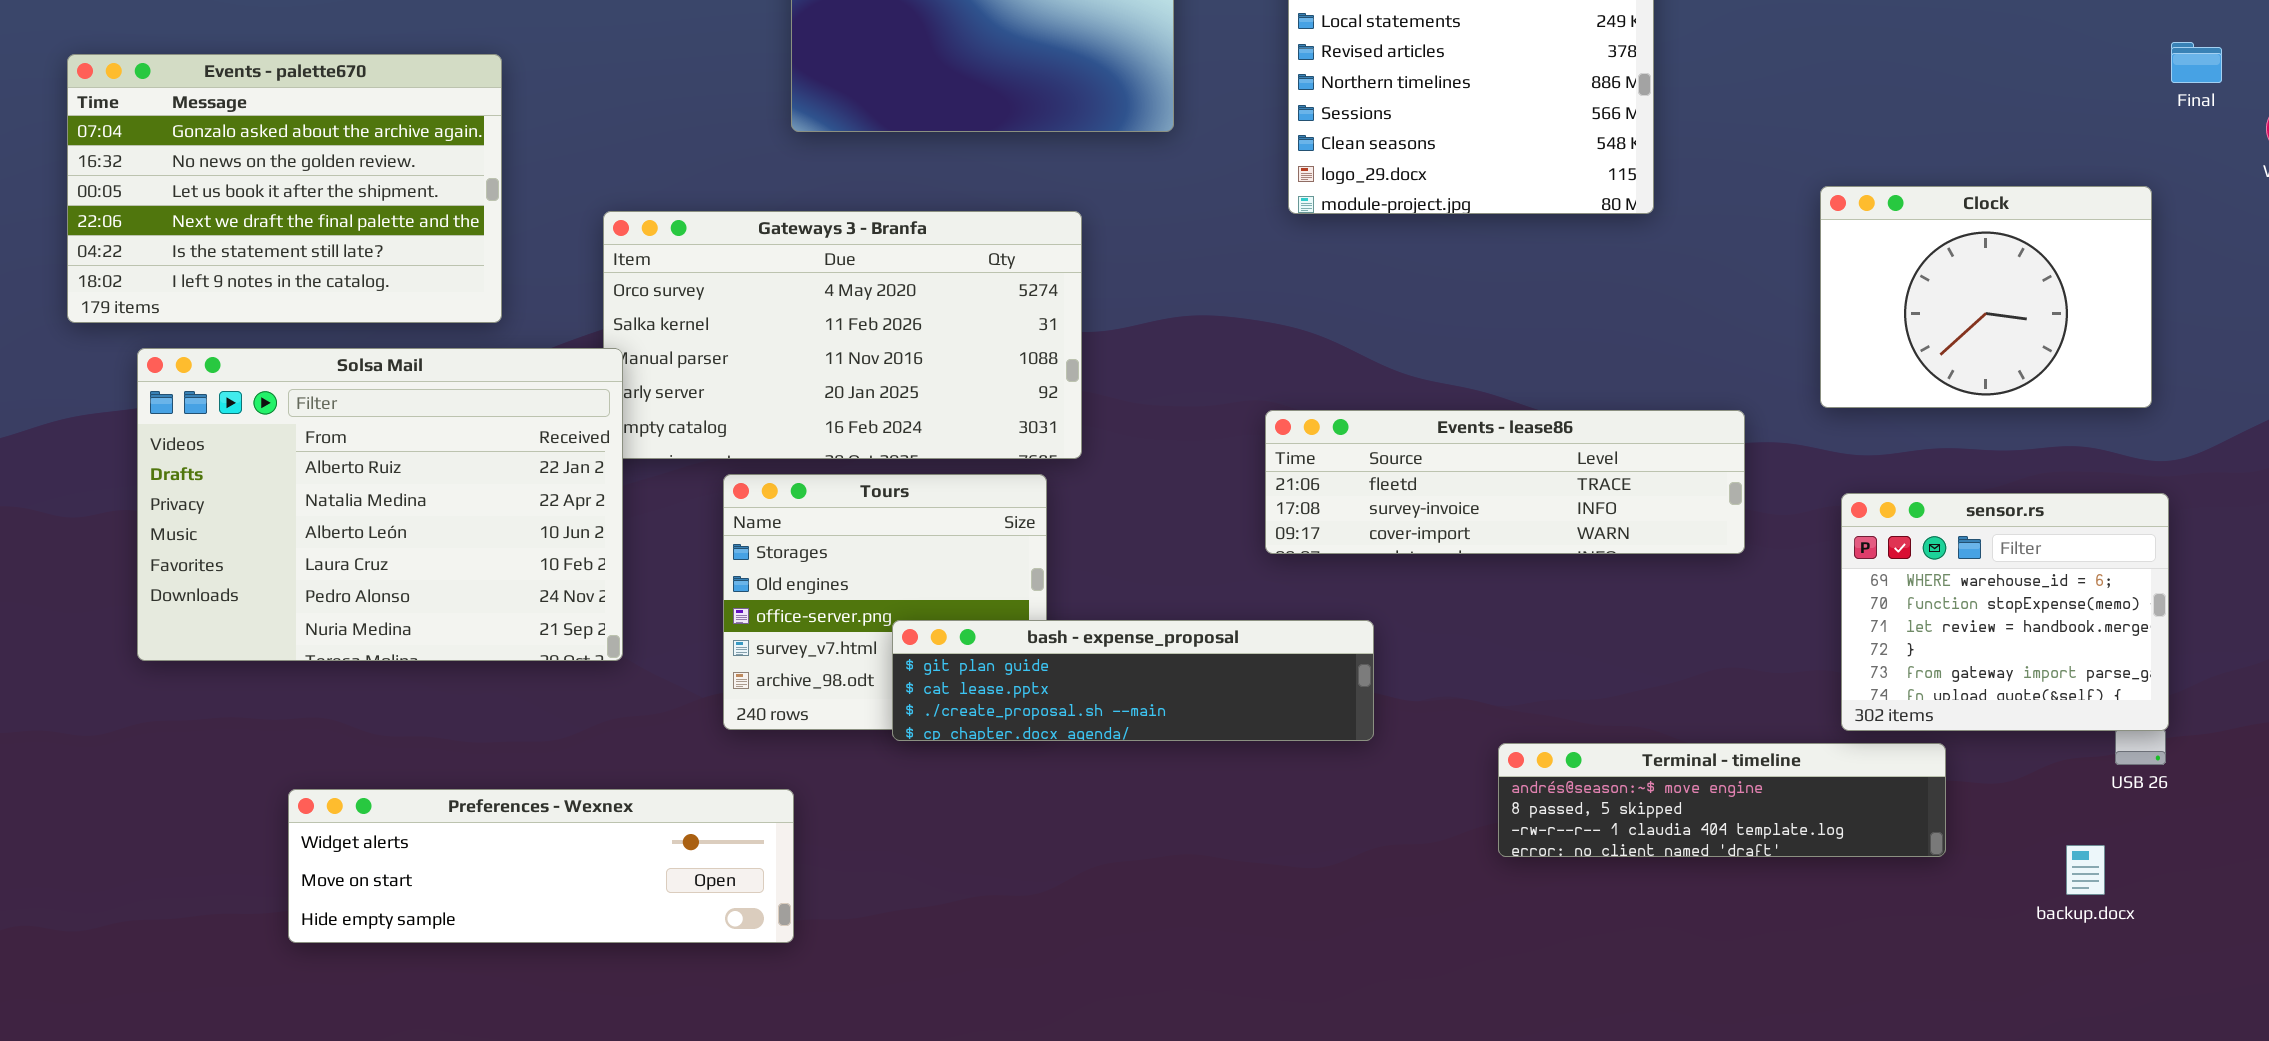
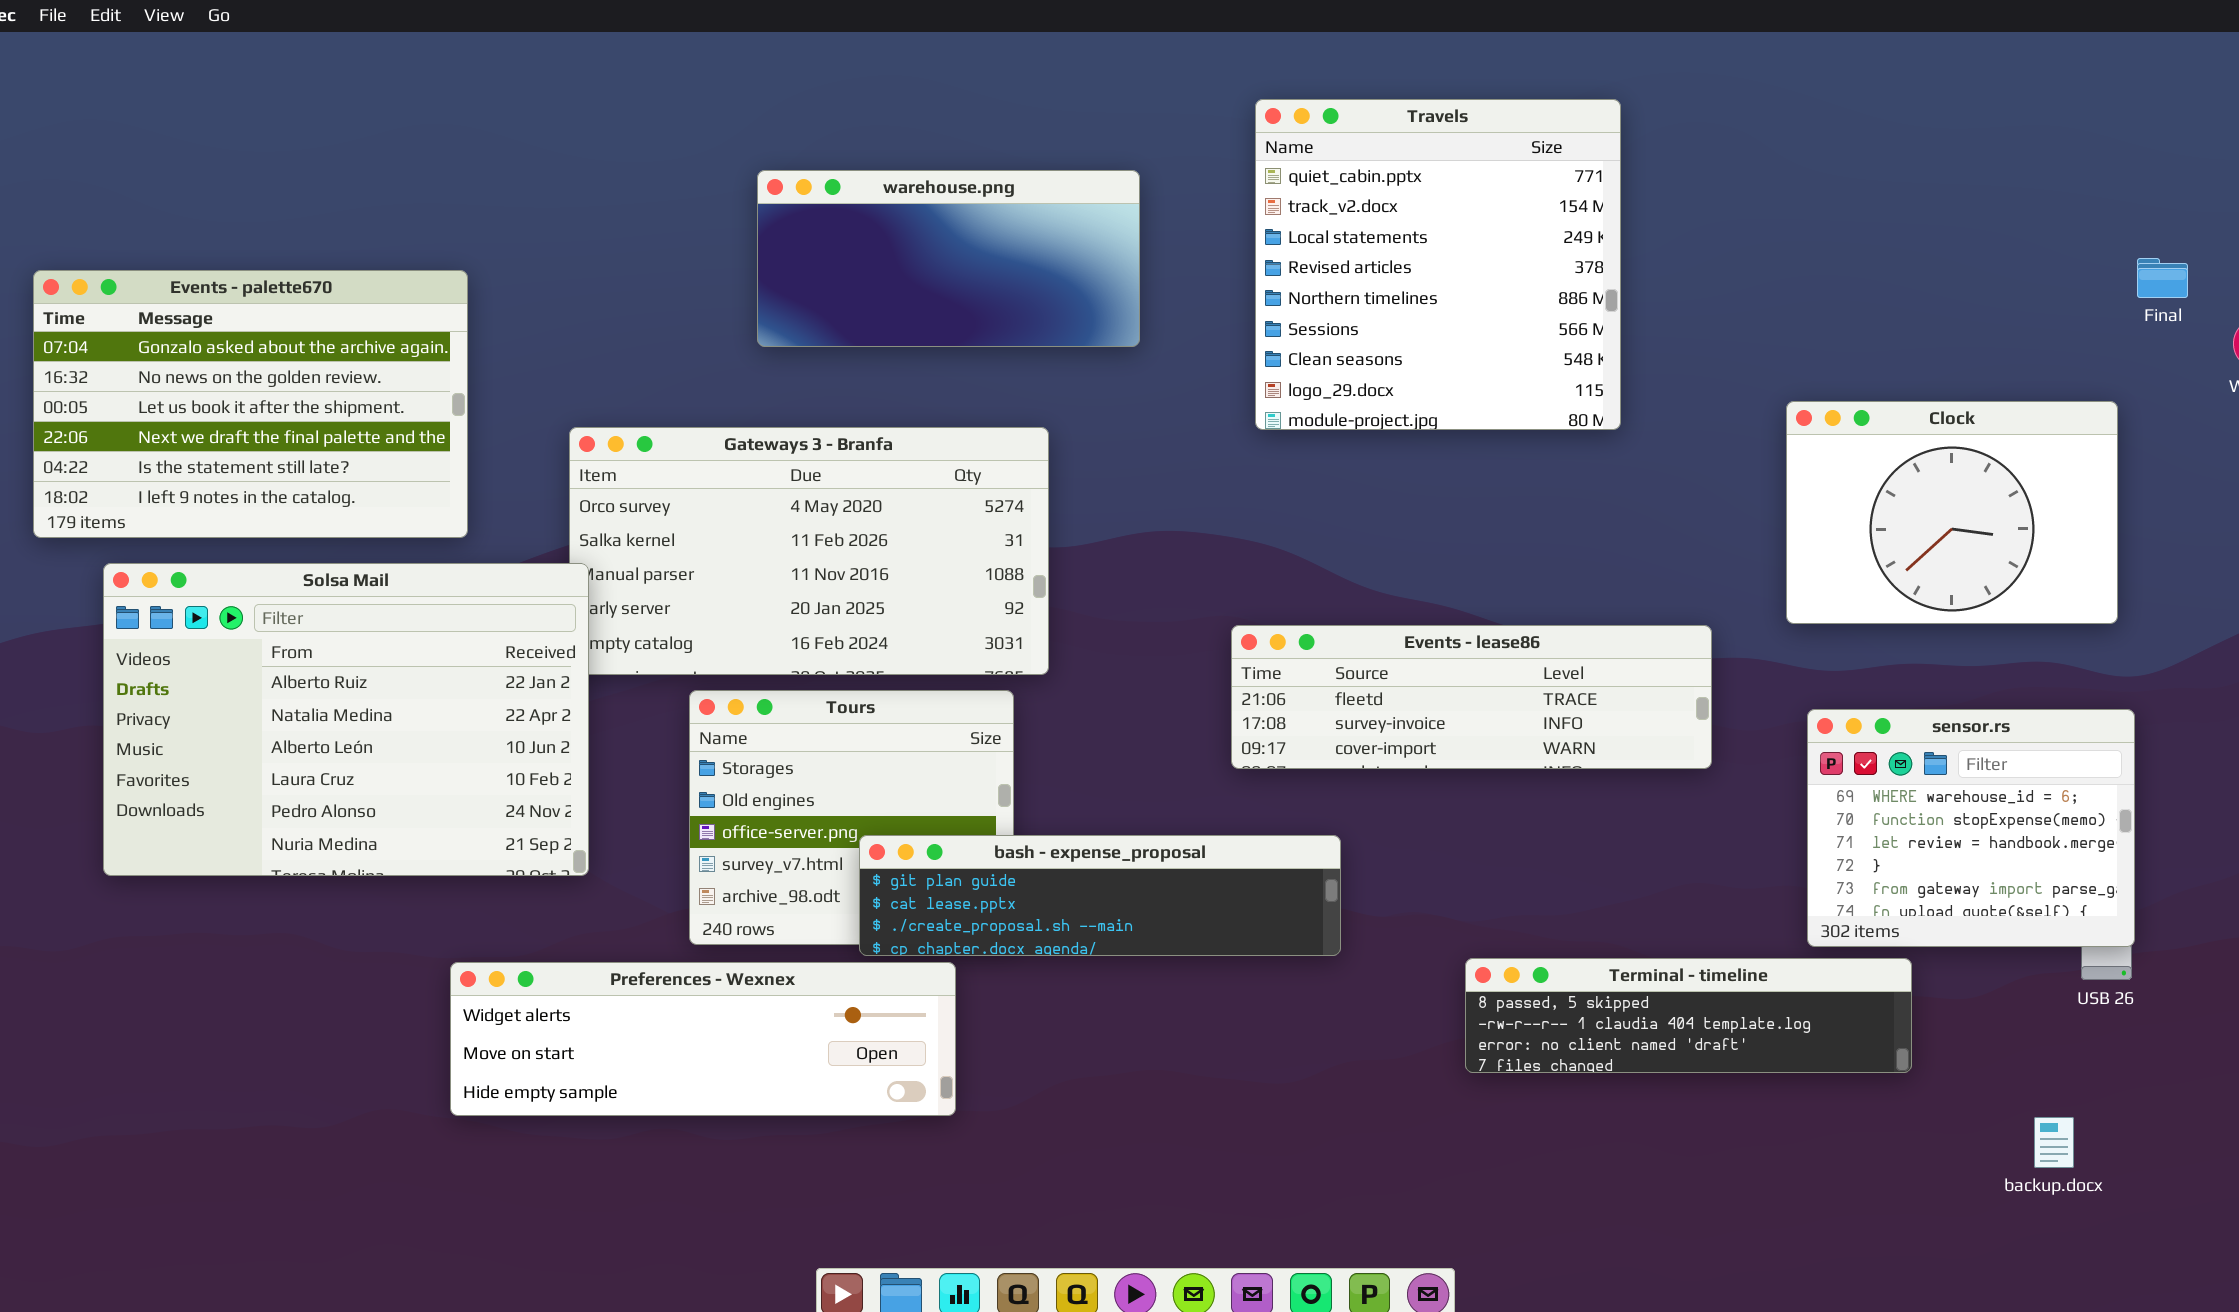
Terminal - timeline: [1498,743,1946,857] -> [1465,958,1912,1073], scrolled down 1 row
Preferences - Wexnex: [288,789,794,943] -> [450,962,956,1116], moved
backup.docx: [2066,845,2105,895] -> [2034,1117,2074,1168], moved

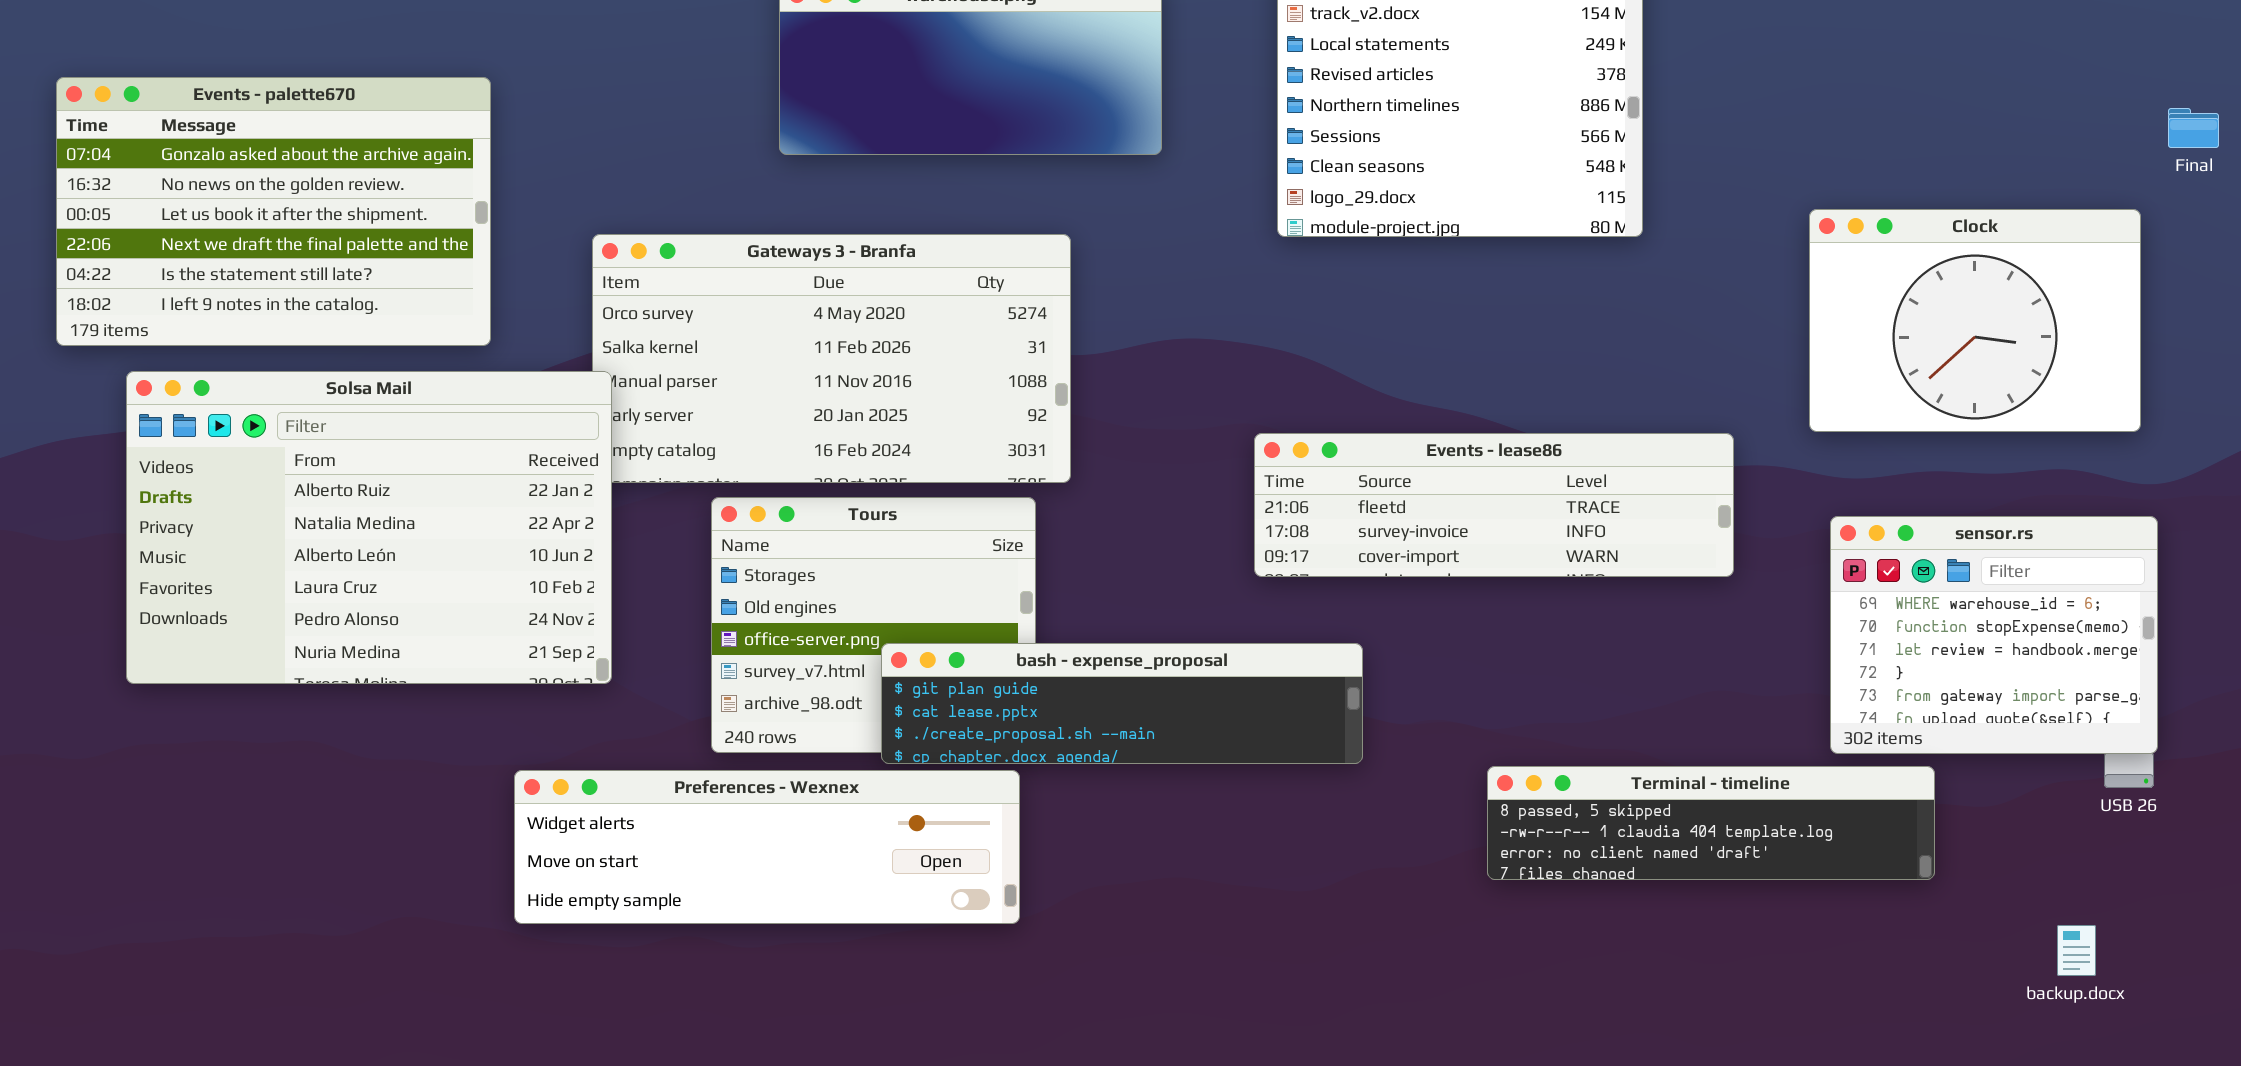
Final: [2137,258,2188,298] -> [2168,108,2219,148], moved
Preferences - Wexnex: [450,962,956,1116] -> [514,770,1020,924], moved

